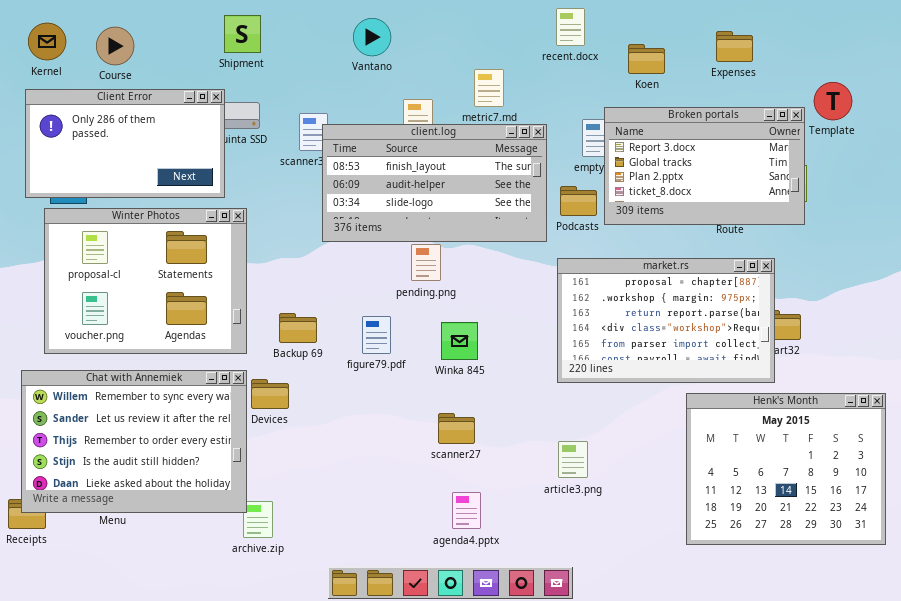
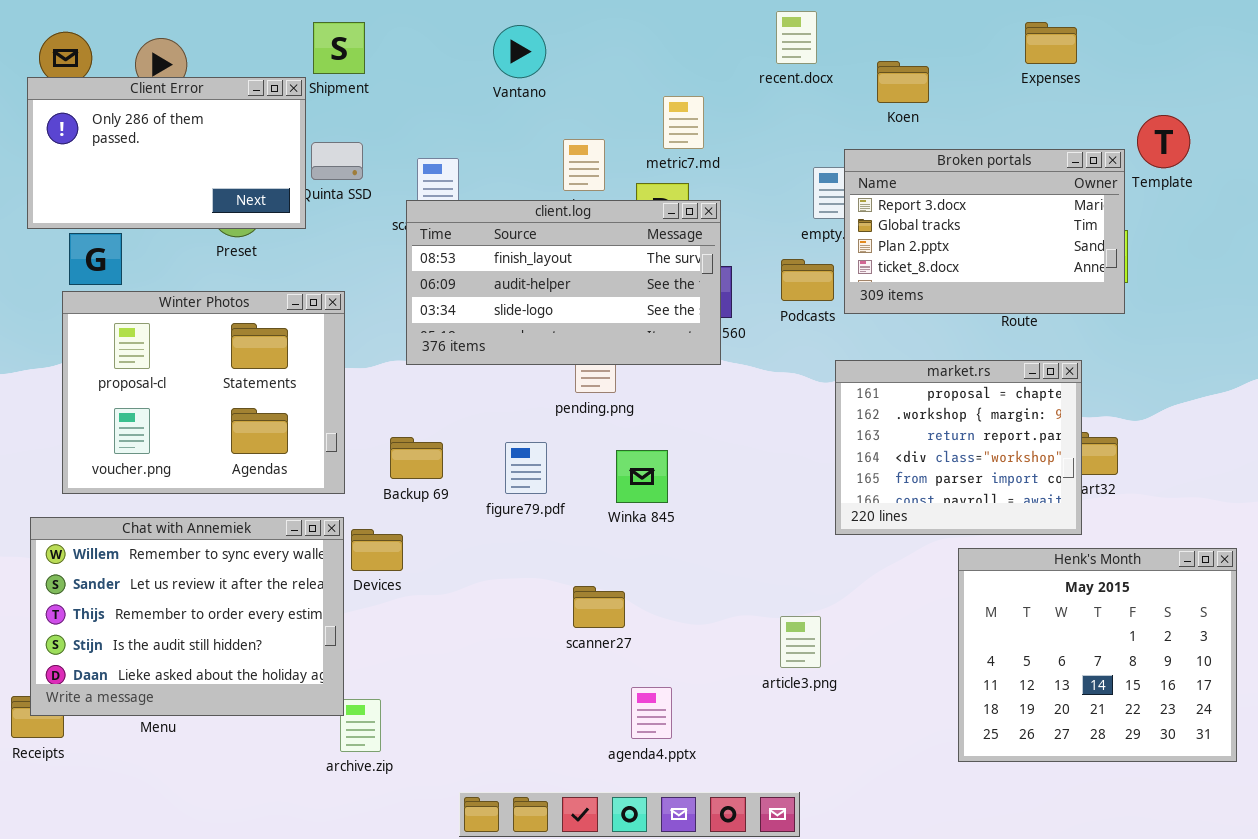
Expenses: [716,31,753,62] -> [1025,22,1077,64], moved
Client Error: [25,89,225,198] -> [27,77,306,229], moved
client.log: [322,124,547,242] -> [406,200,721,365], moved
market.rs: [557,258,775,383] -> [835,360,1082,535], resized
scanner27: [438,413,475,444] -> [573,586,625,628], moved

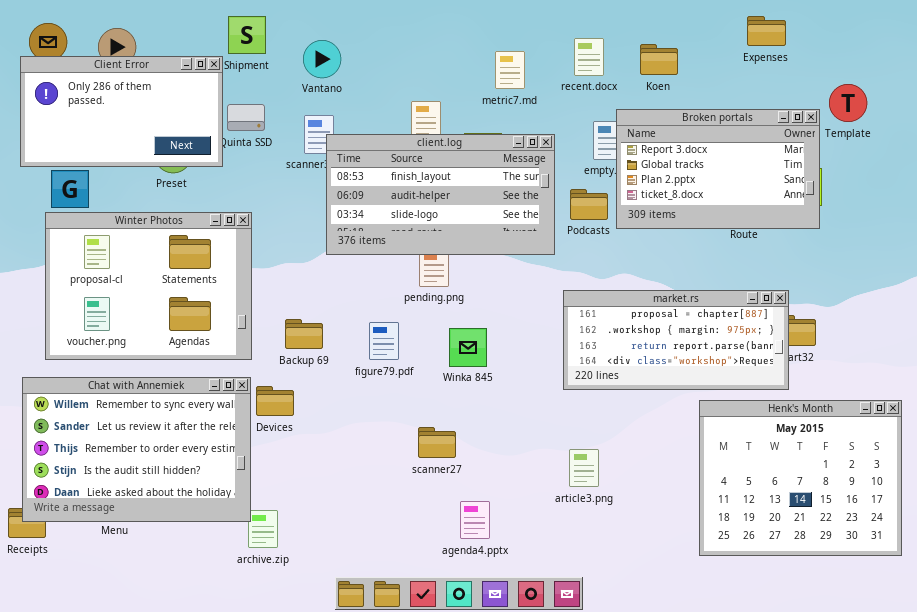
recent.docx: [776,11,817,64] -> [574,38,604,76], moved
Vantano: [493,25,546,78] -> [303,40,341,78], moved
metric7.md: [663,96,704,149] -> [495,51,525,89], moved
client.log: [406,200,721,365] -> [326,134,555,255], moved
market.rs: [835,360,1082,535] -> [563,290,789,390], resized

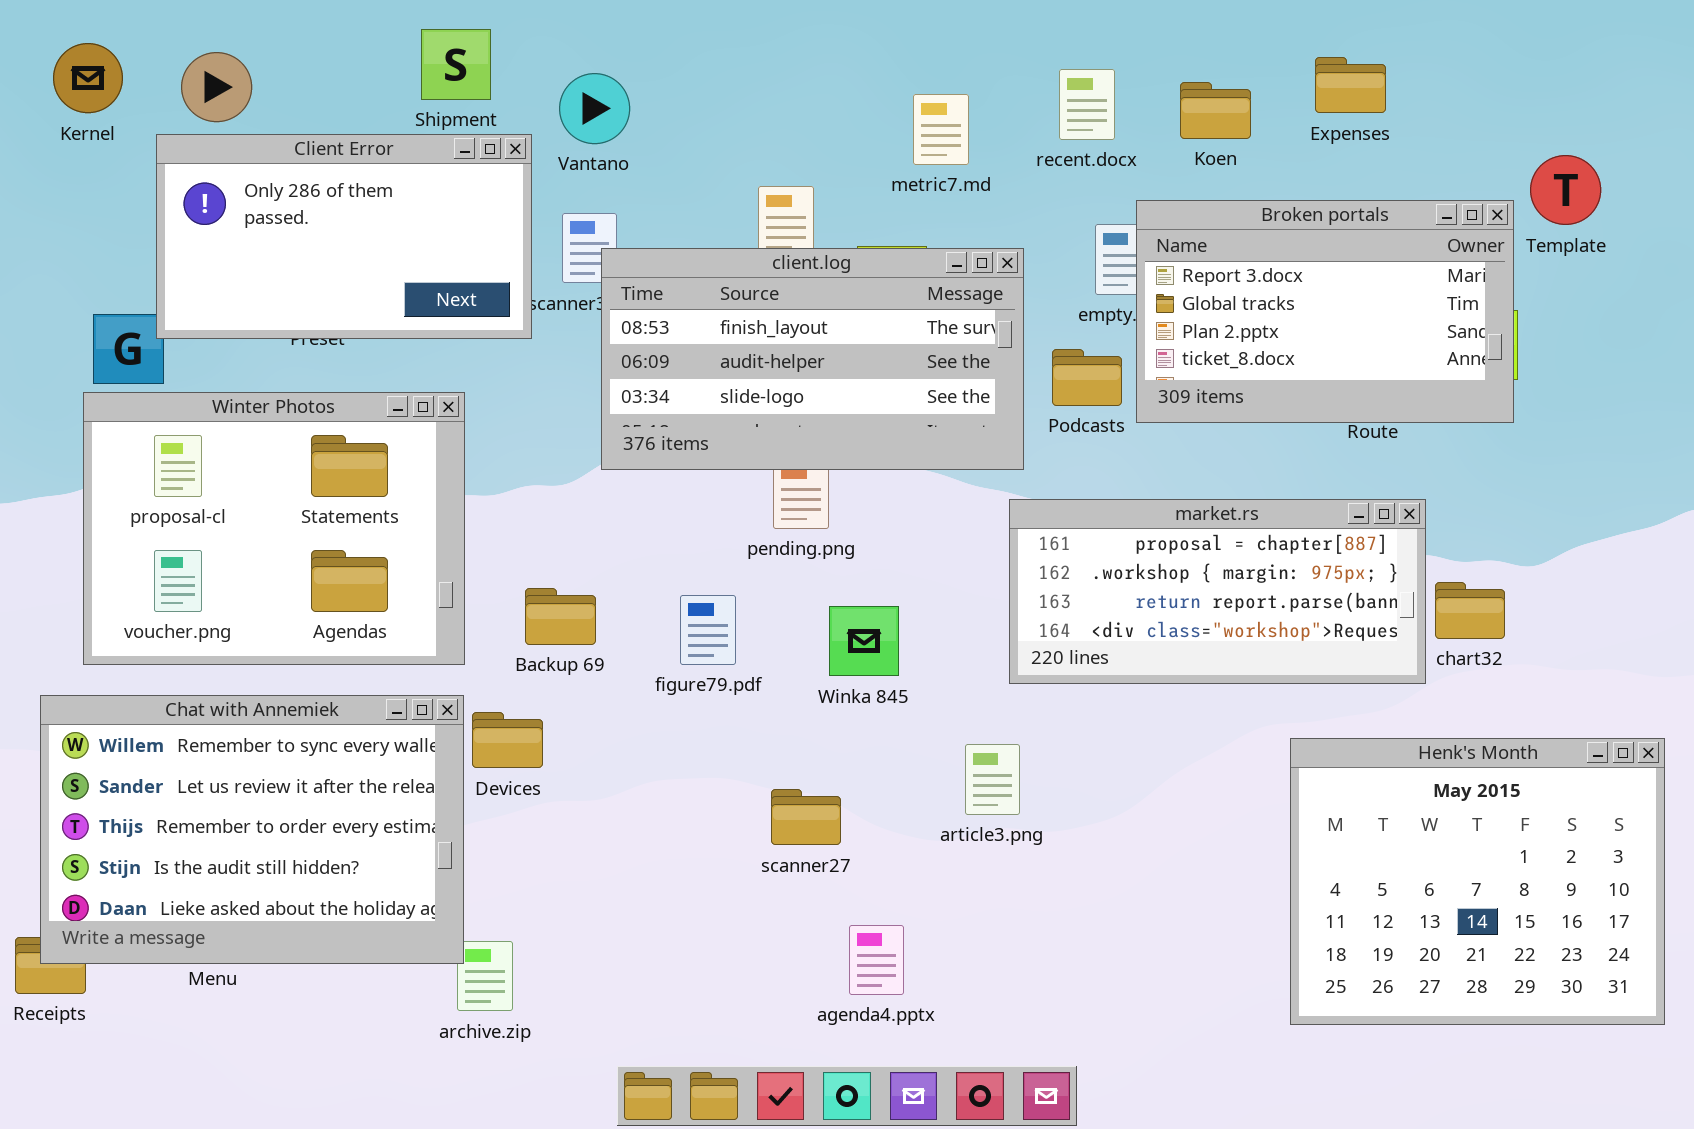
Expenses: [747,16,786,46] -> [1315,57,1386,113], moved
Client Error: [20,56,223,167] -> [156,134,532,339], moved
market.rs: [563,290,789,390] -> [1009,499,1426,684], moved
article3.png: [569,449,599,487] -> [965,744,1020,815], moved

